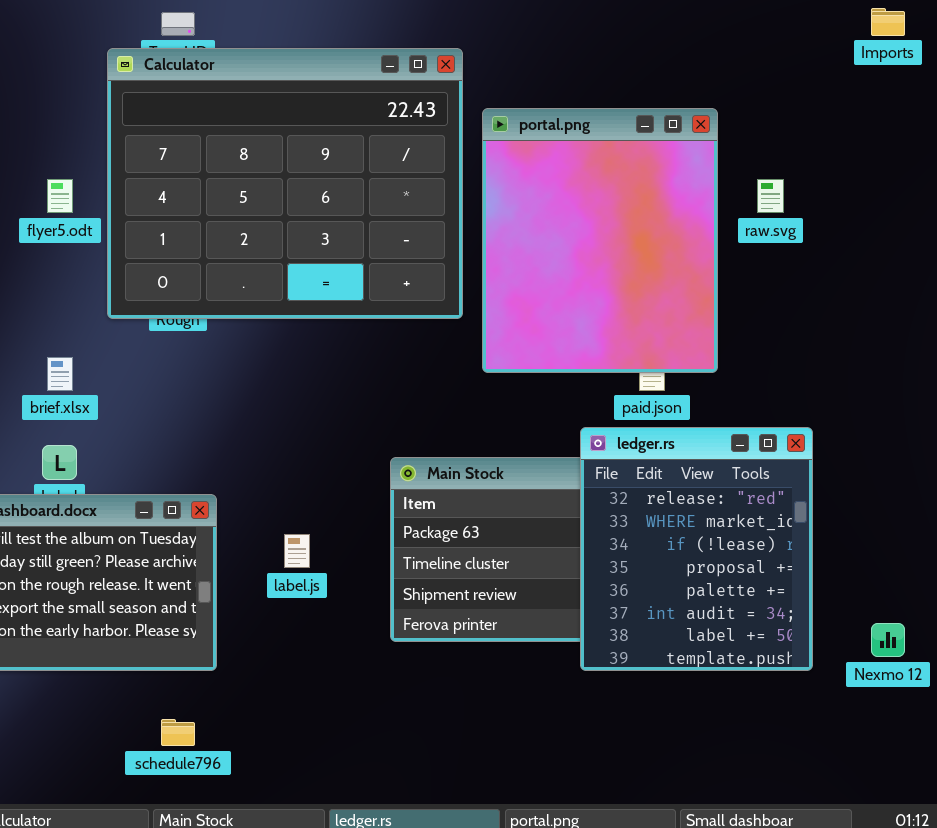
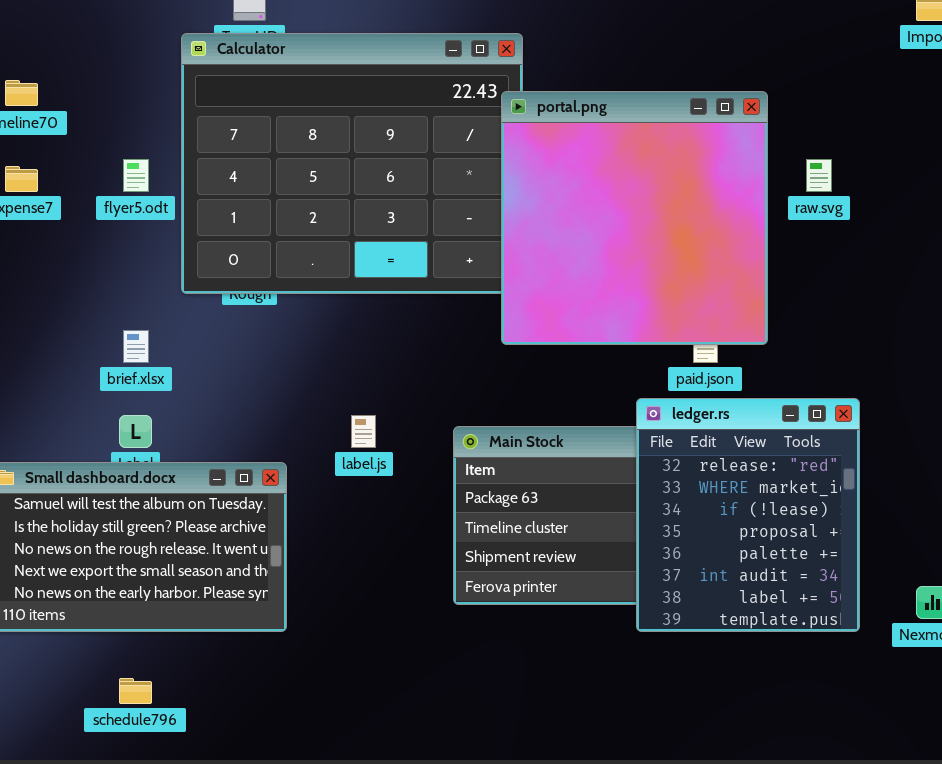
portal.png: [482,108,718,373] -> [501,91,768,345], resized
label.js: [284,534,310,568] -> [351,415,376,448], moved
schedule796: [161,719,195,746] -> [119,678,152,704], moved

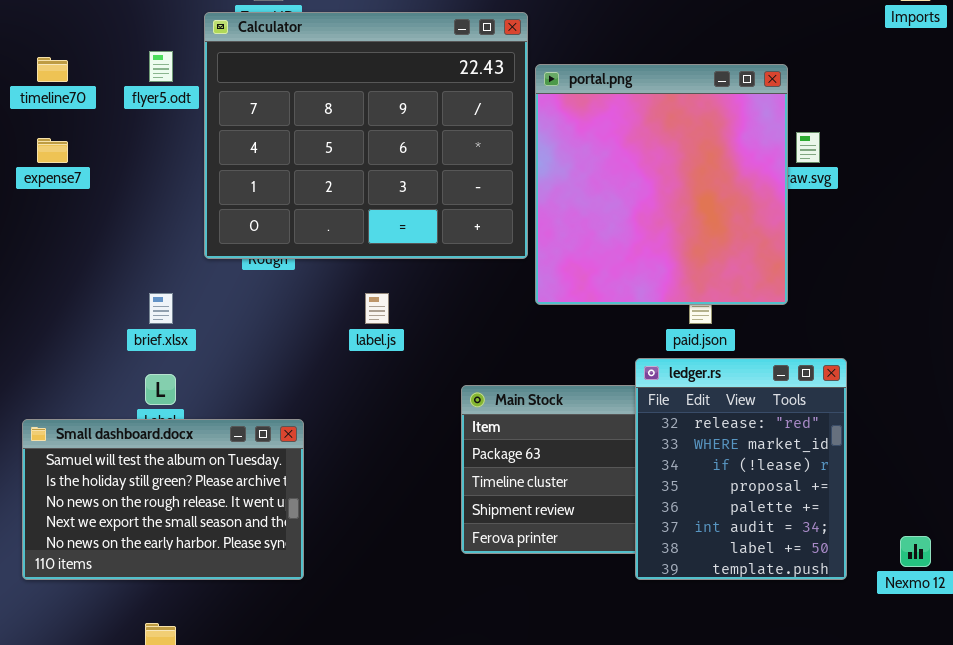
portal.png: [501,91,768,345] -> [535,64,788,305], moved
flyer5.odt: [123,159,149,192] -> [149,51,173,82], moved
label.js: [351,415,376,448] -> [365,293,389,324], moved

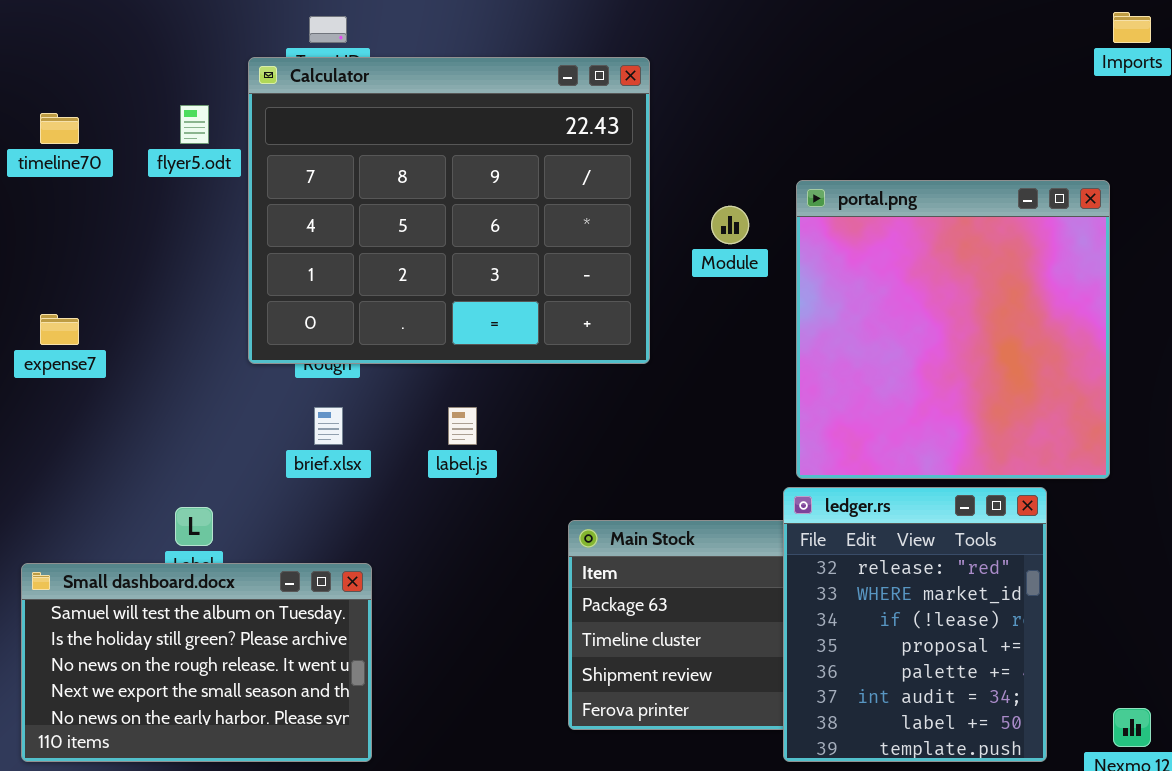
portal.png: [535,64,788,305] -> [796,180,1110,479], moved
expense7: [37,138,68,163] -> [40,314,79,345], moved
brief.xlsx: [149,293,173,324] -> [314,407,343,445], moved

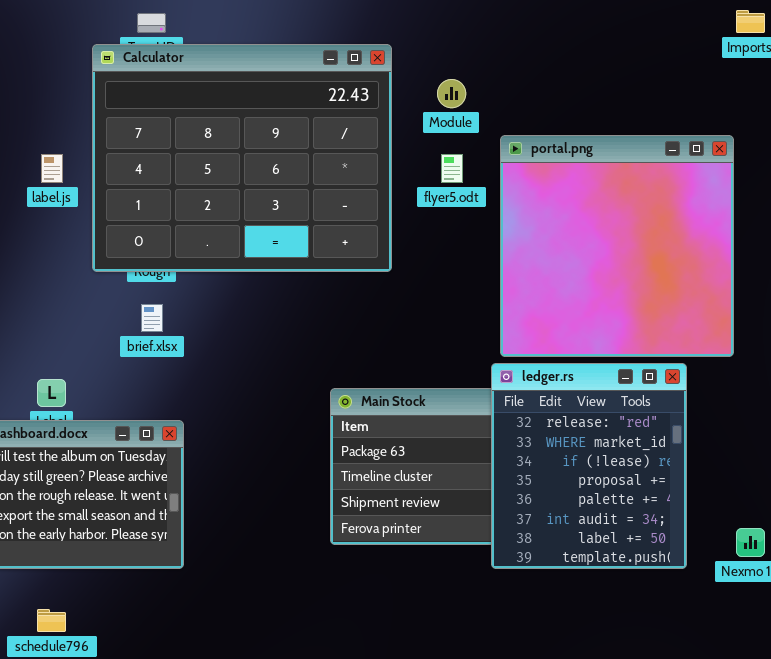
flyer5.odt: [180,105,209,144] -> [441,154,463,183], moved
Module: [711,206,749,244] -> [437,79,466,108], moved
label.js: [448,407,477,445] -> [41,154,63,183], moved

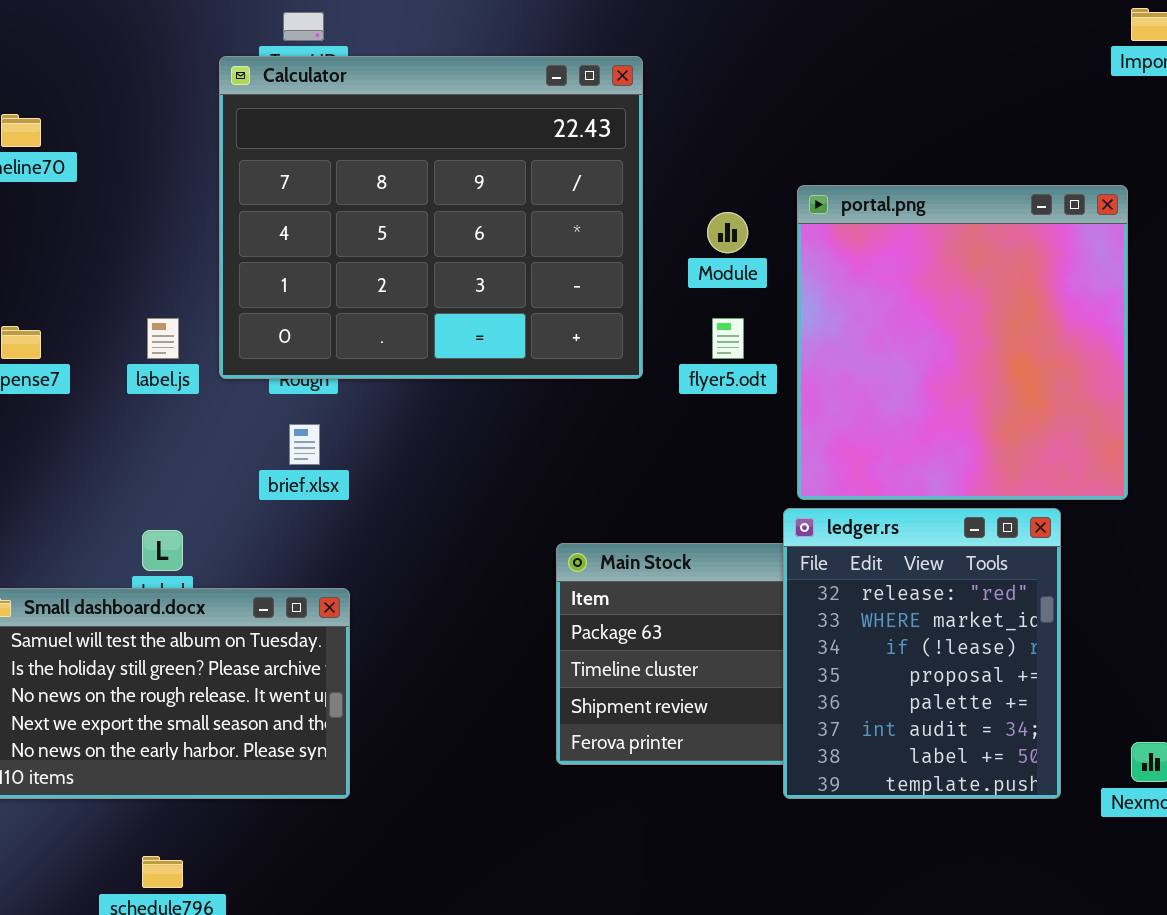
Module: [437,79,466,108] -> [707,212,748,253], moved
label.js: [41,154,63,183] -> [147,318,179,359], moved
flyer5.odt: [441,154,463,183] -> [712,318,744,359], moved

